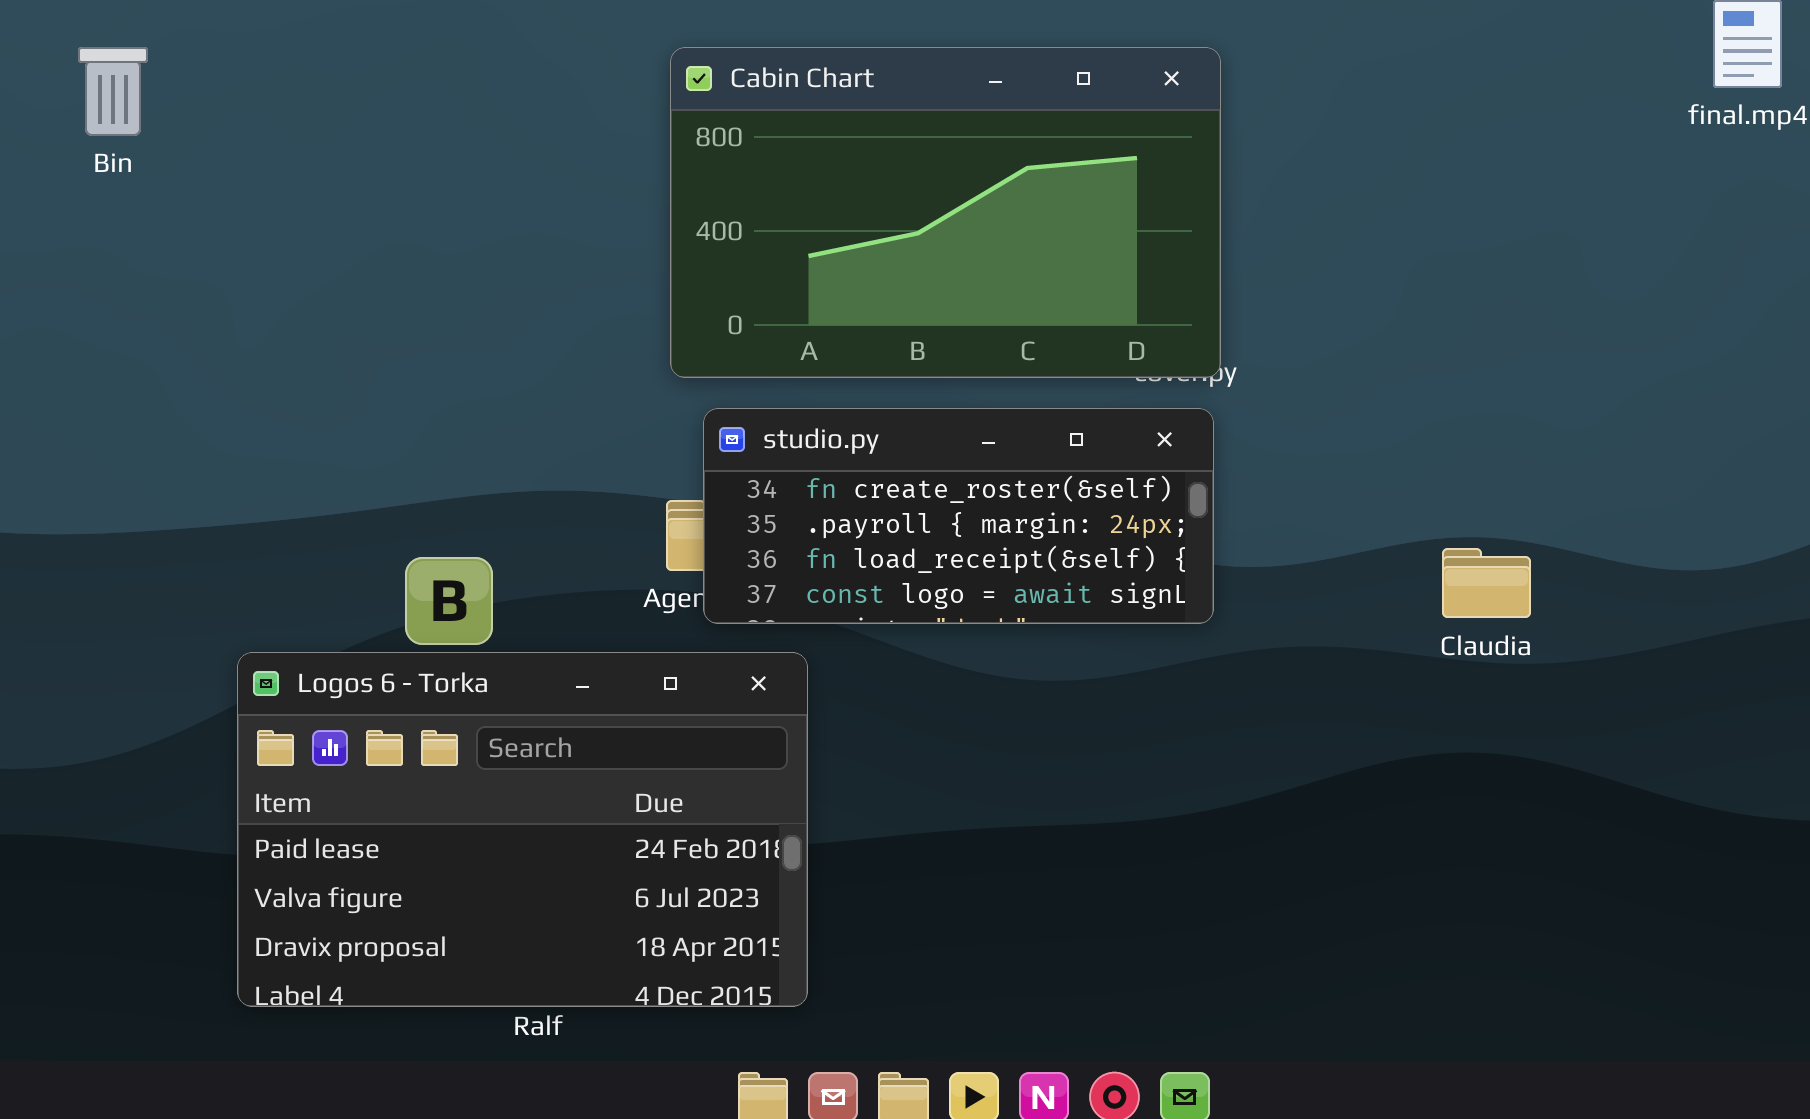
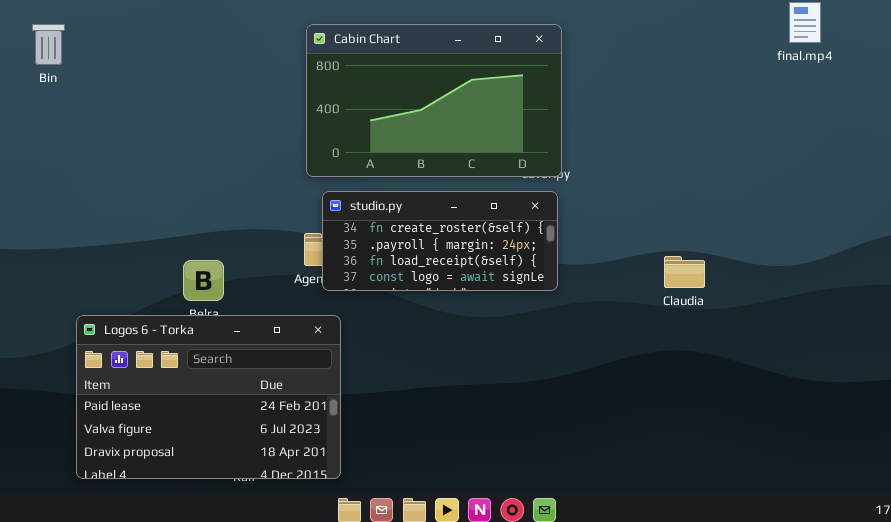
Logos 6 - Torka: [237,652,808,1007] -> [76,315,341,479], moved

